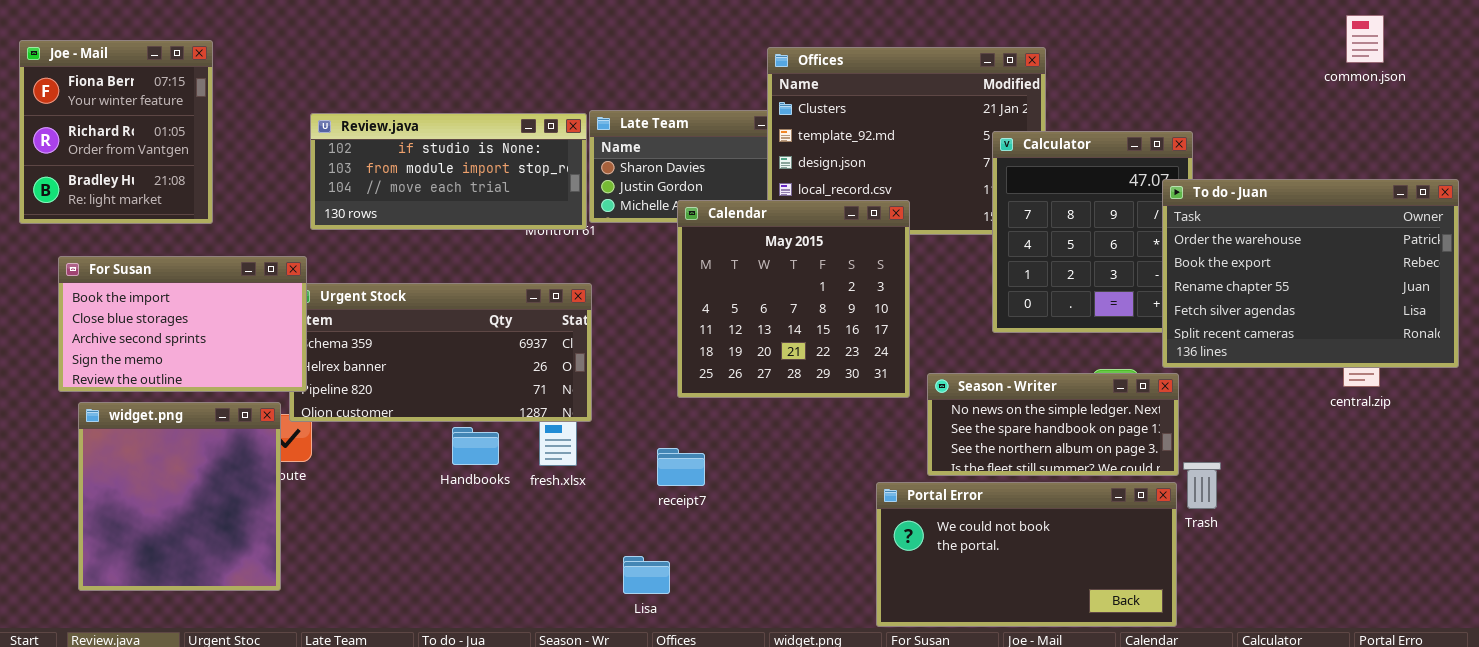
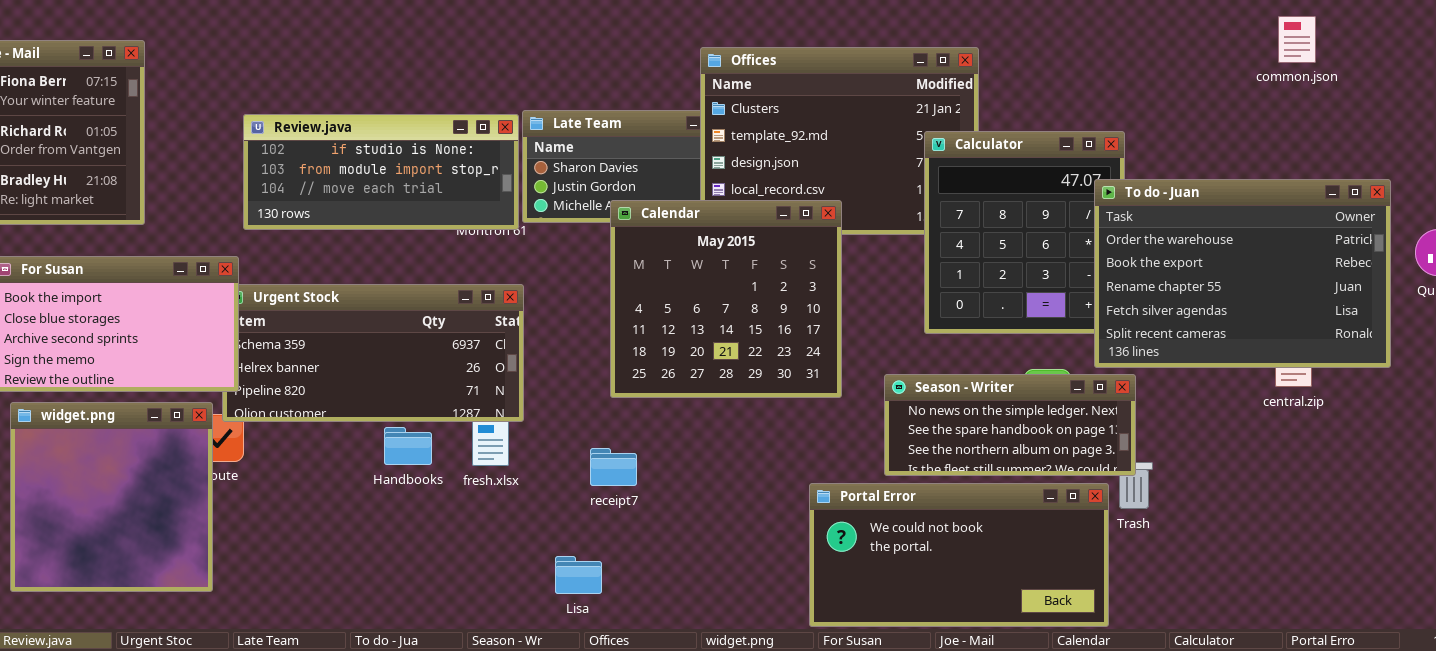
Season - Writer: [927,373,1179,476] -> [884,374,1136,476], moved

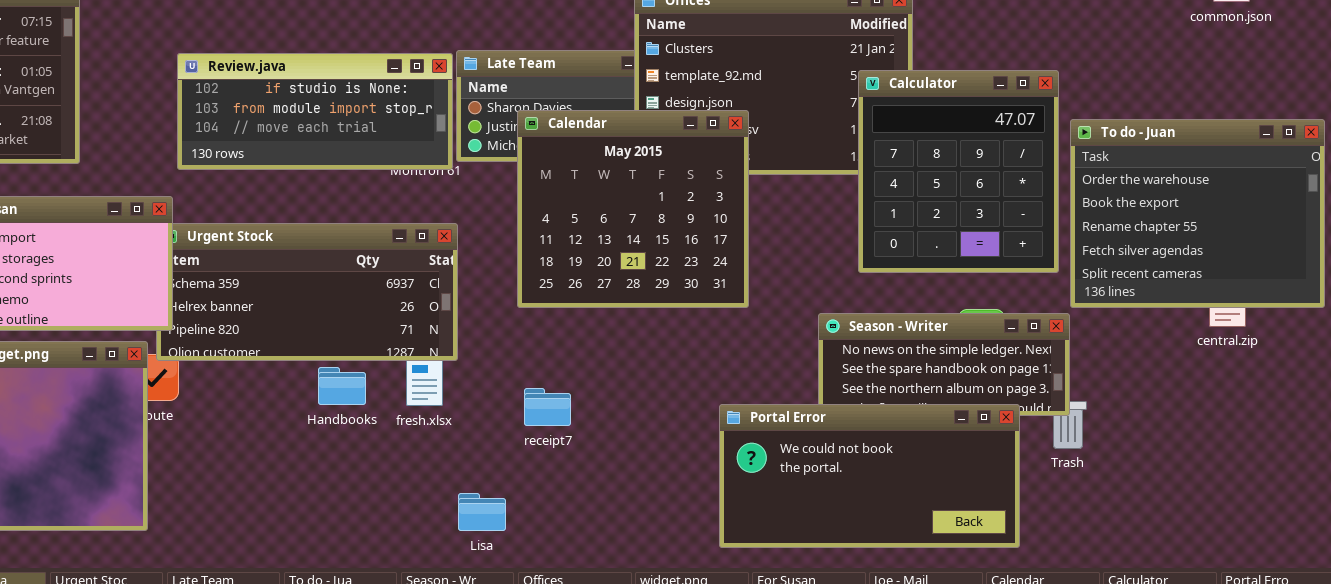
To do - Juan: [1094,179,1391,368] -> [1070,119,1325,308], resized
Calendar: [610,200,842,398] -> [517,110,749,308], moved
Portal Error: [809,483,1109,627] -> [719,404,1020,548], moved
Lisa: [555,556,602,594] -> [458,493,506,531], moved

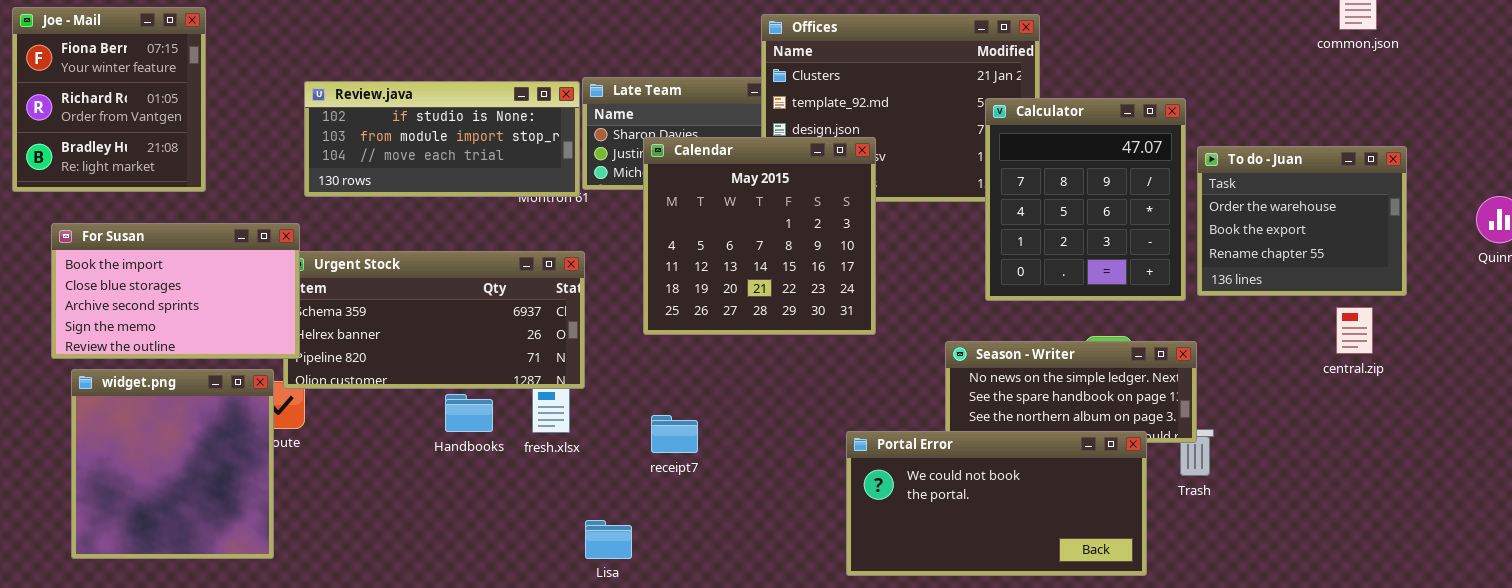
To do - Juan: [1070,119,1325,308] -> [1197,146,1407,296], resized

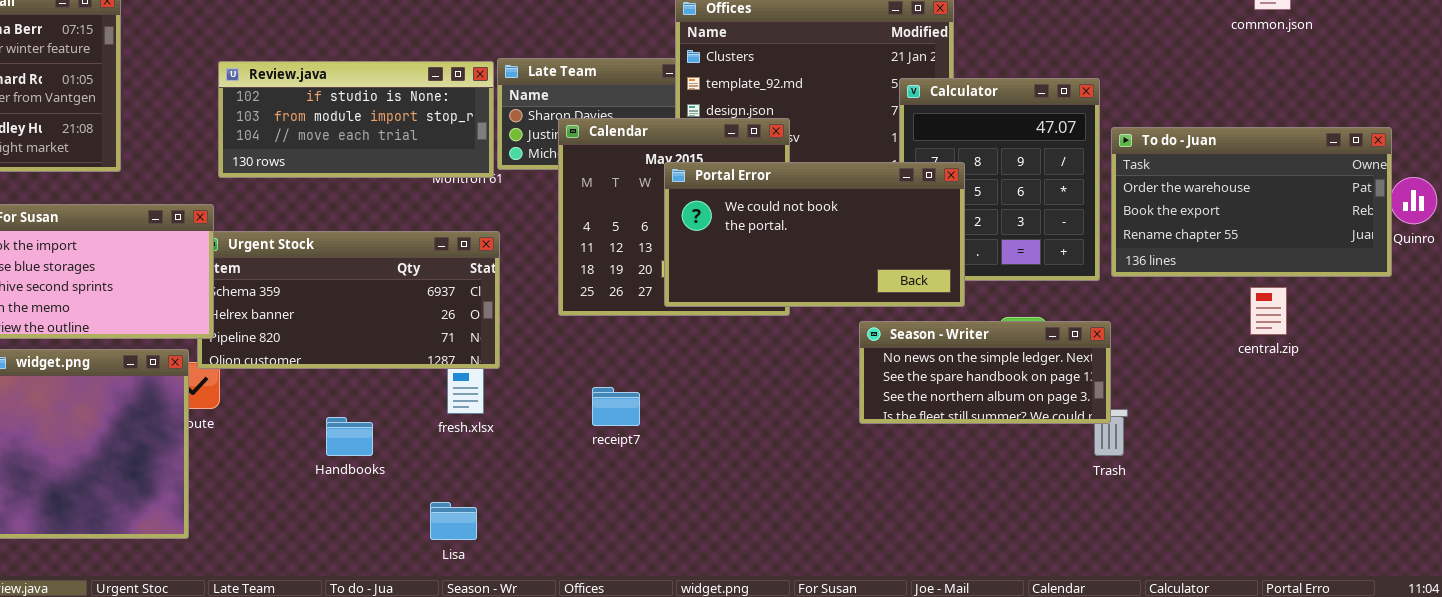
To do - Juan: [1197,146,1407,296] -> [1111,127,1392,277], resized
Handbooks: [445,394,493,432] -> [326,417,373,456], moved
receipt7: [651,415,698,453] -> [592,387,640,426], moved
Portal Error: [846,431,1147,576] -> [664,162,965,307], moved
Lisa: [585,520,632,559] -> [430,502,477,540], moved

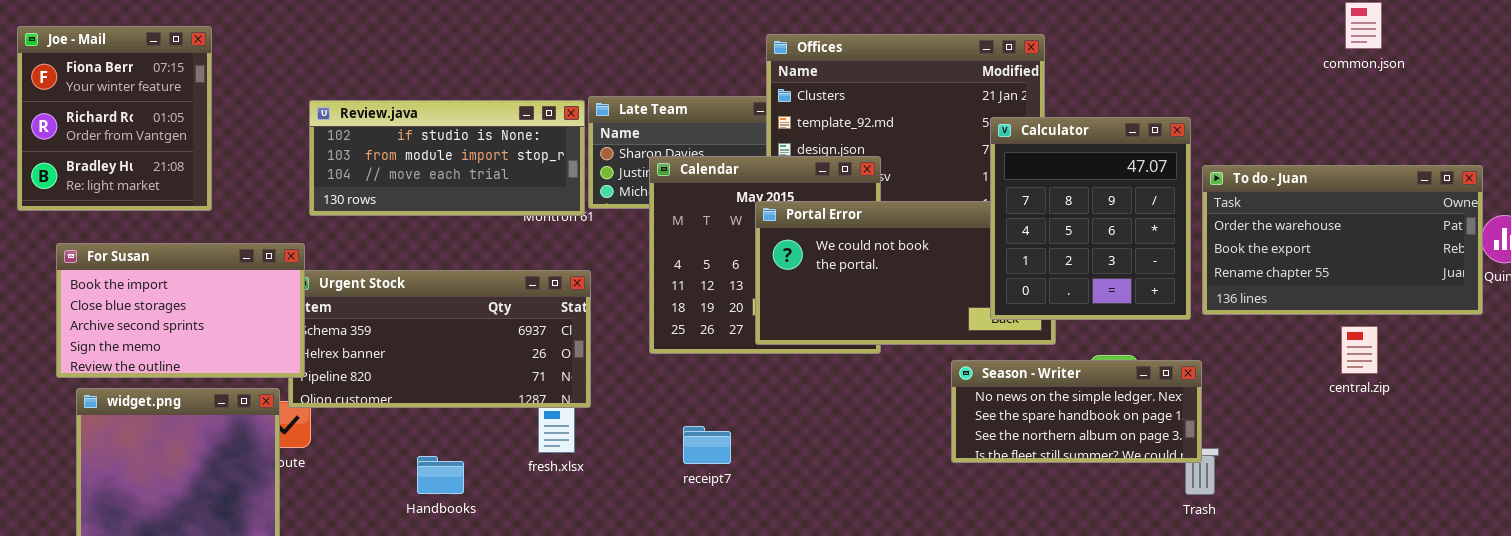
Calculator: [899,78,1100,281] -> [990,117,1191,320], raised

